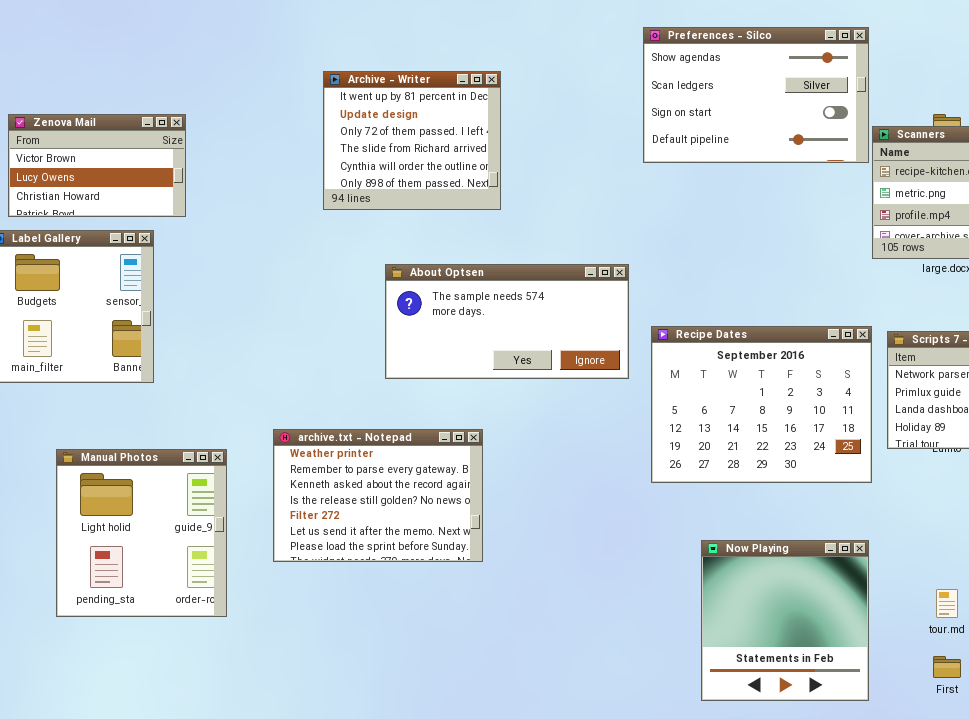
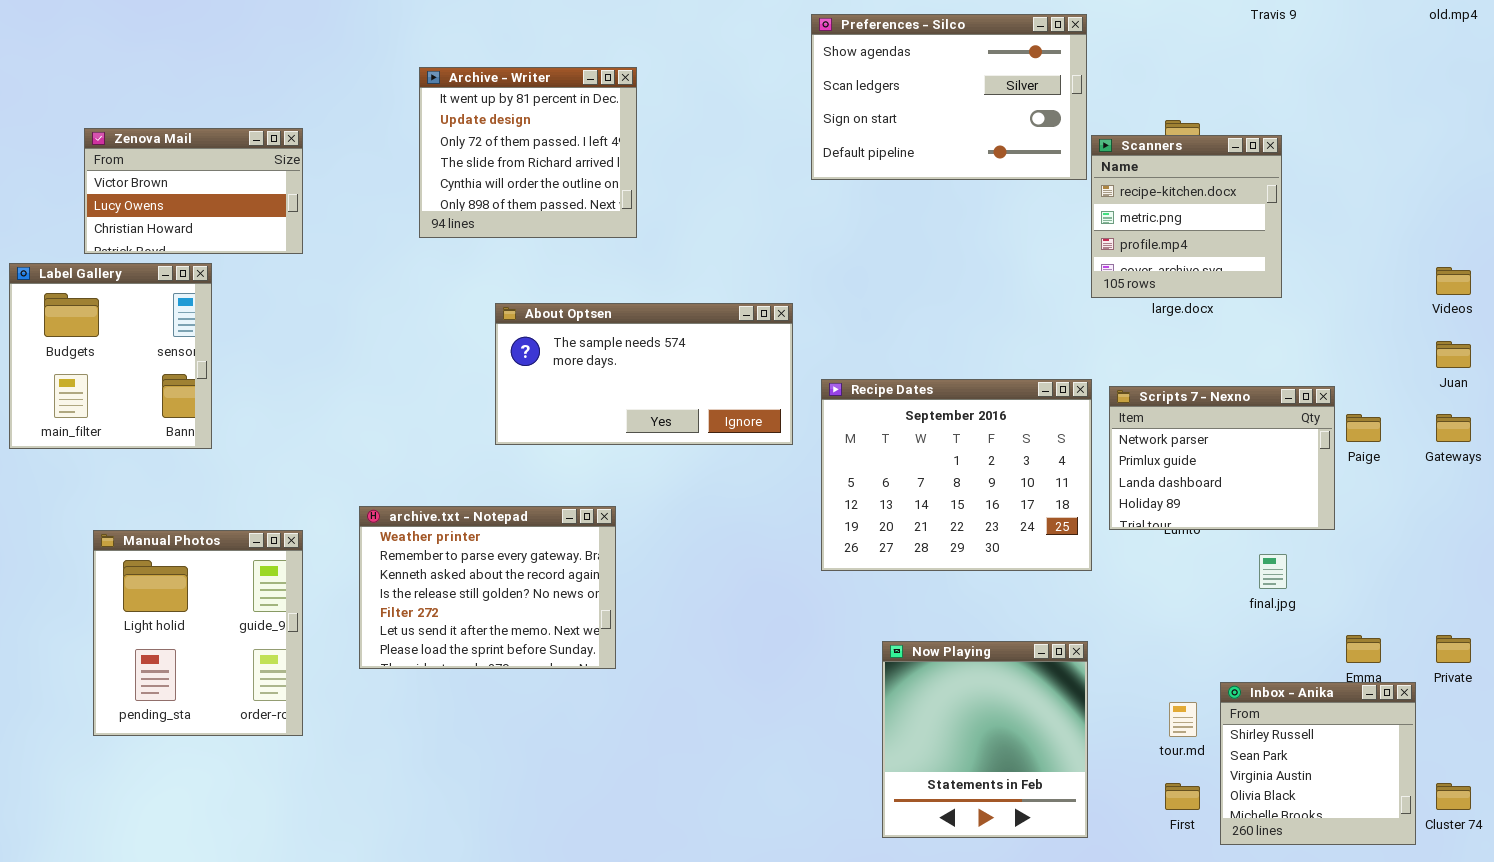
Zenova Mail: [8,114,186,217] -> [84,128,303,254], moved

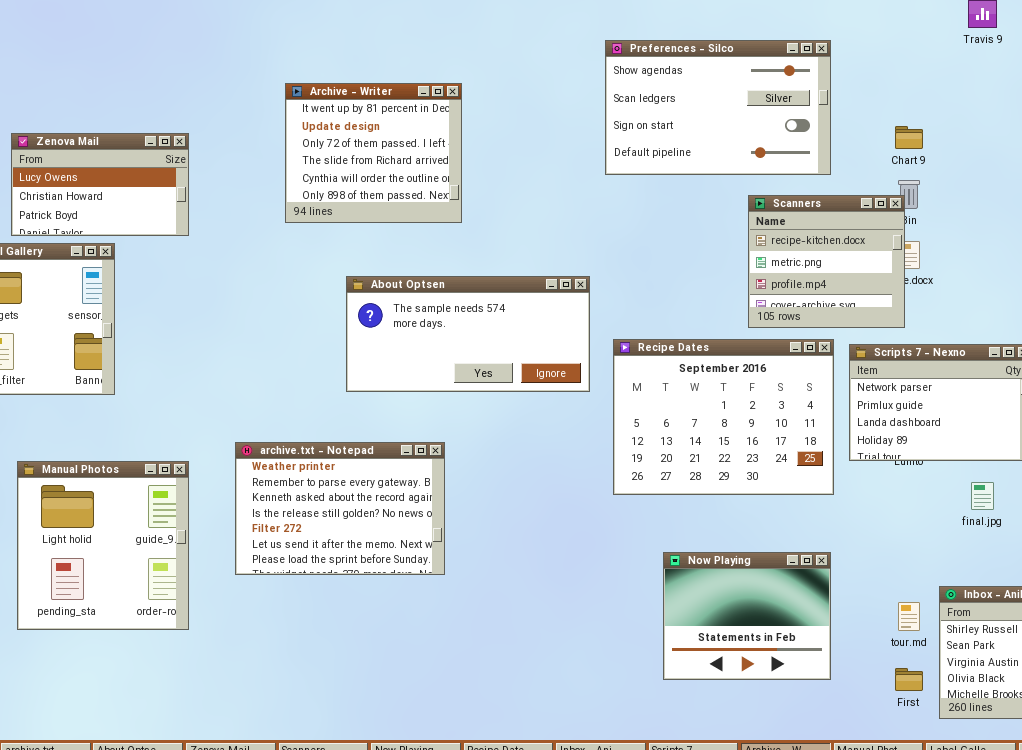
Zenova Mail: [84,128,303,254] -> [11,133,189,236], scrolled down 1 row
Scanners: [1091,135,1282,298] -> [748,195,905,328], moved
Now Playing: [882,641,1088,838] -> [663,552,831,680], resized

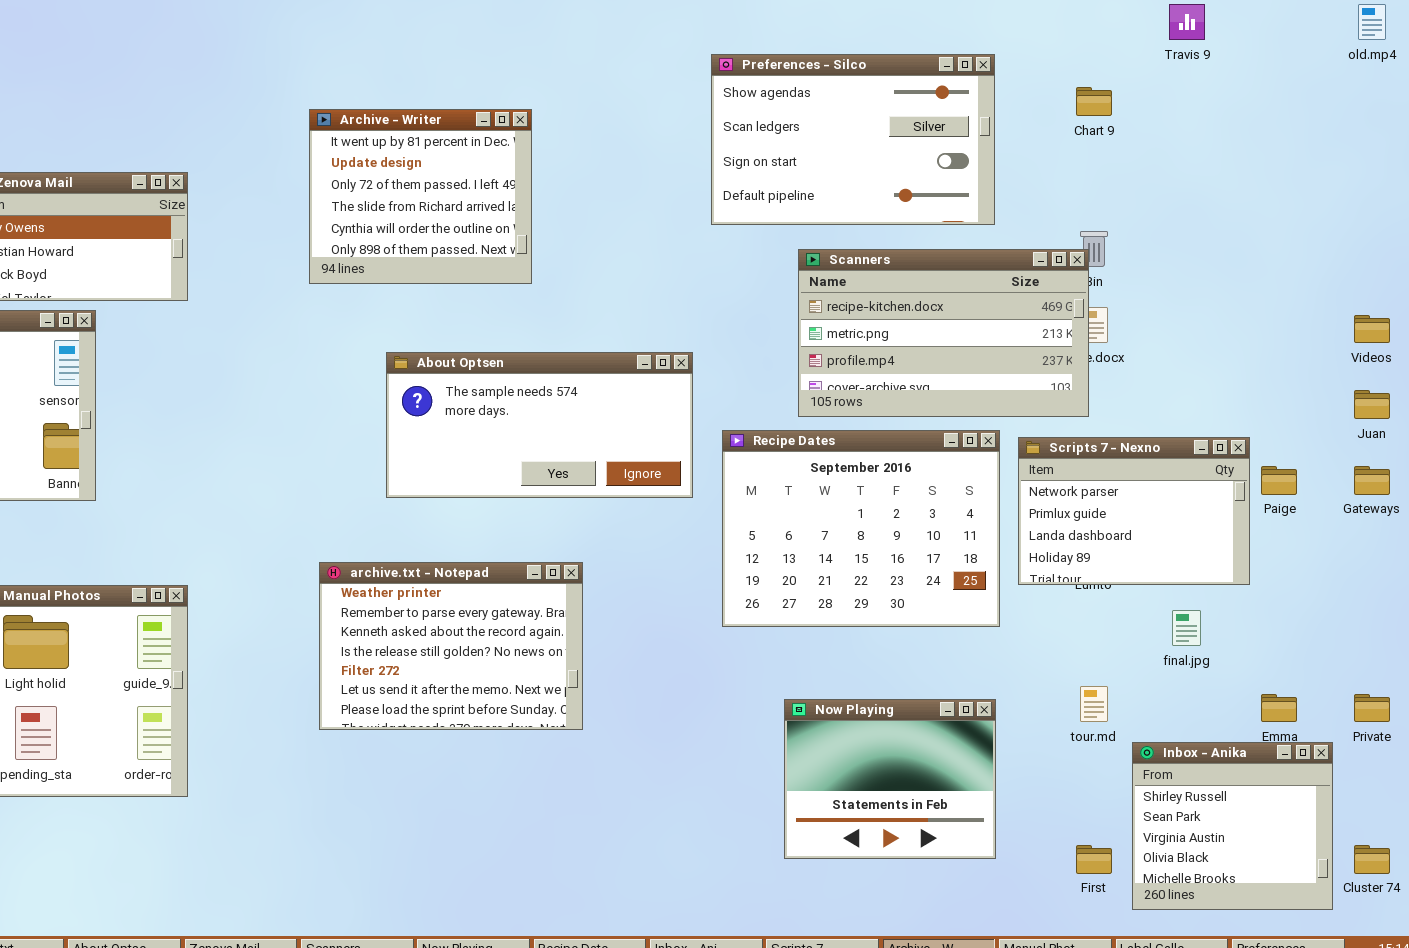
Chart 9: [895,126,923,149] -> [1076,87,1112,116], moved
Scanners: [748,195,905,328] -> [798,249,1089,417], resized
archive.txt - Notepad: [235,442,445,575] -> [319,562,583,730], moved
tour.md: [898,602,920,631] -> [1080,686,1108,722], moved

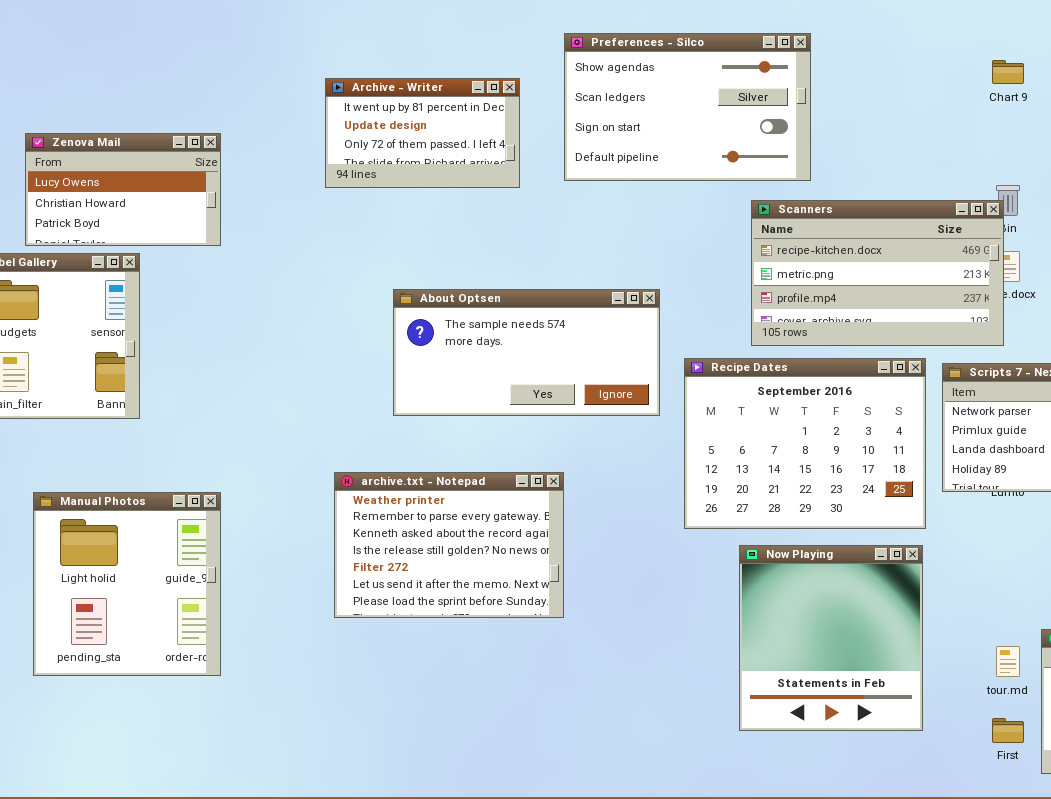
Preferences - Silco: [711,54,995,225] -> [564,33,811,181], moved
Archive - Writer: [309,109,532,284] -> [325,78,520,188], resized
tour.md: [1080,686,1108,722] -> [996,646,1020,677], moved
Now Playing: [784,699,996,859] -> [739,545,923,731], resized

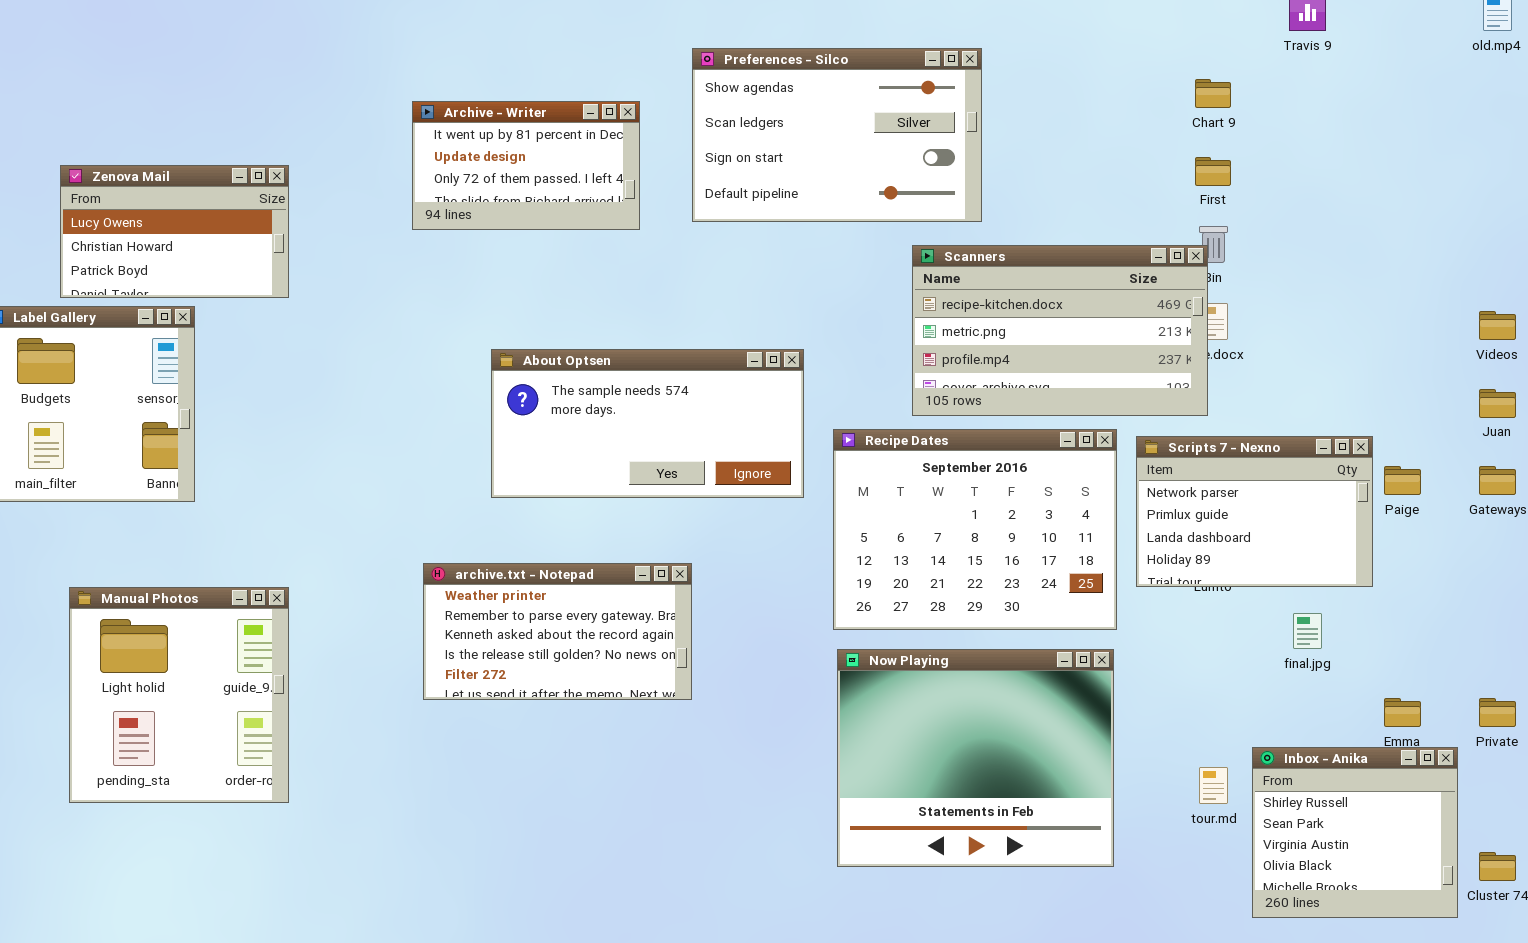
archive.txt - Notepad: [334,472,564,618] -> [423,563,692,700], resized
Now Playing: [739,545,923,731] -> [837,649,1114,867], resized
First: [992,718,1024,743] -> [1195,157,1231,186], moved

